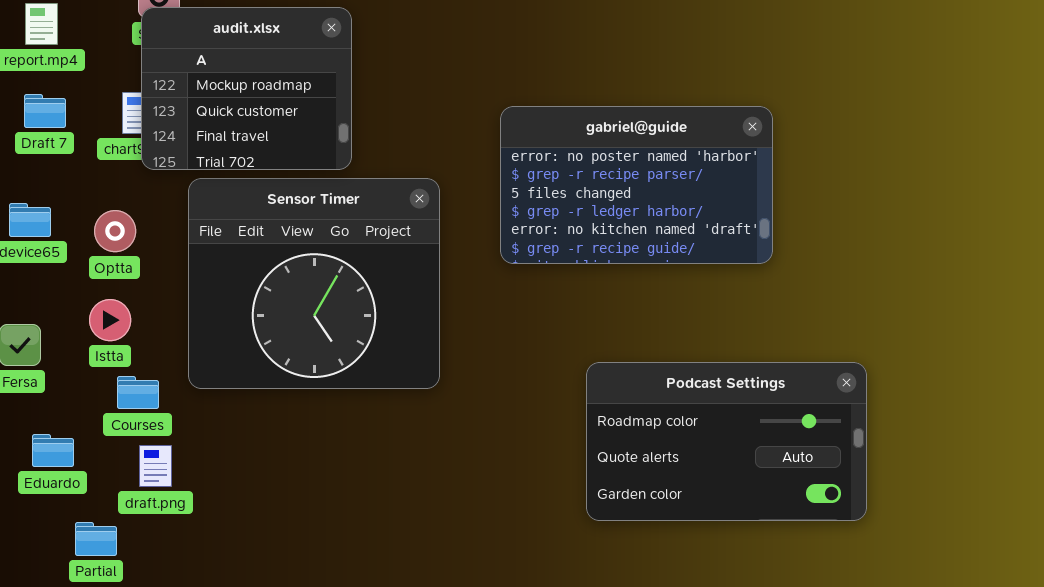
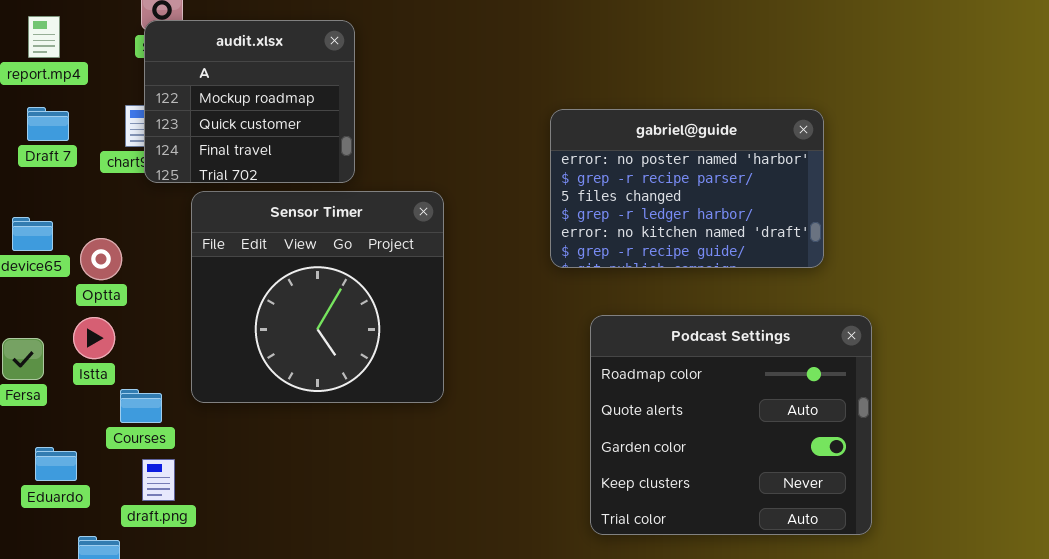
gabriel@guide: [500,106,773,264] -> [550,109,824,268], moved
Optta: [94,210,136,252] -> [80,238,122,280], moved
Istta: [89,299,131,341] -> [73,317,115,359], moved
Podcast Settings: [586,362,867,521] -> [590,315,872,535], resized

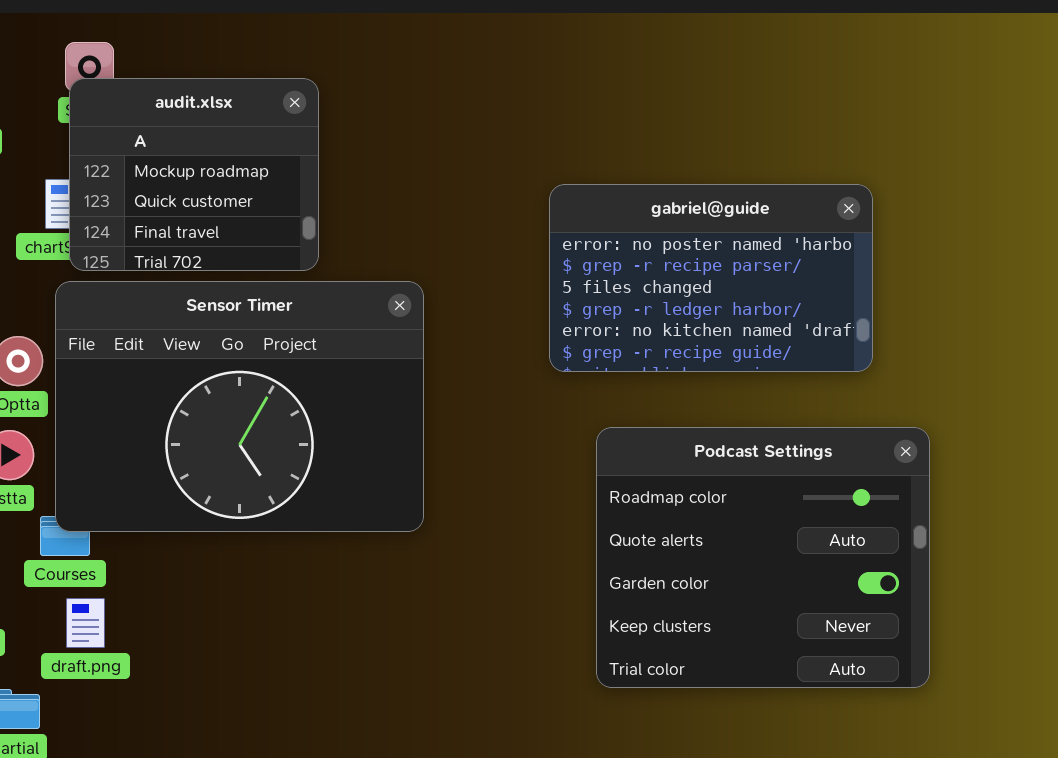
Sensor Timer: [191,191,444,403] -> [55,281,424,532], resized

